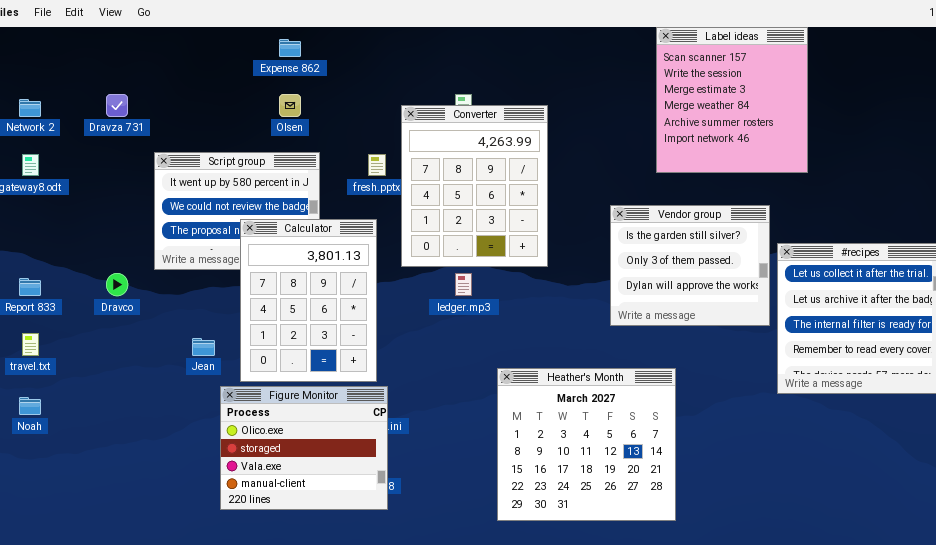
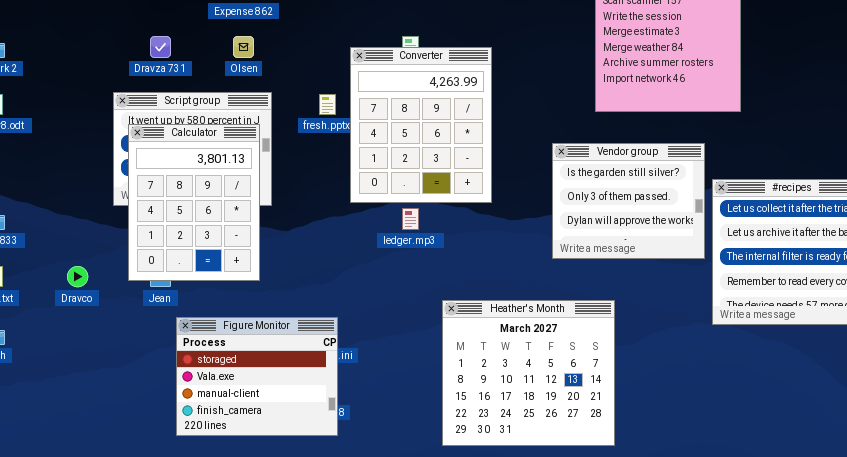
Dravza 731: [106,94,128,117] -> [150,36,171,58], moved
Calculator: [240,219,377,382] -> [128,124,260,281], moved
Dravco: [106,273,128,296] -> [67,266,88,287], moved
Figure Monitor: [220,386,388,510] -> [176,317,338,436], scrolled down 1 row

